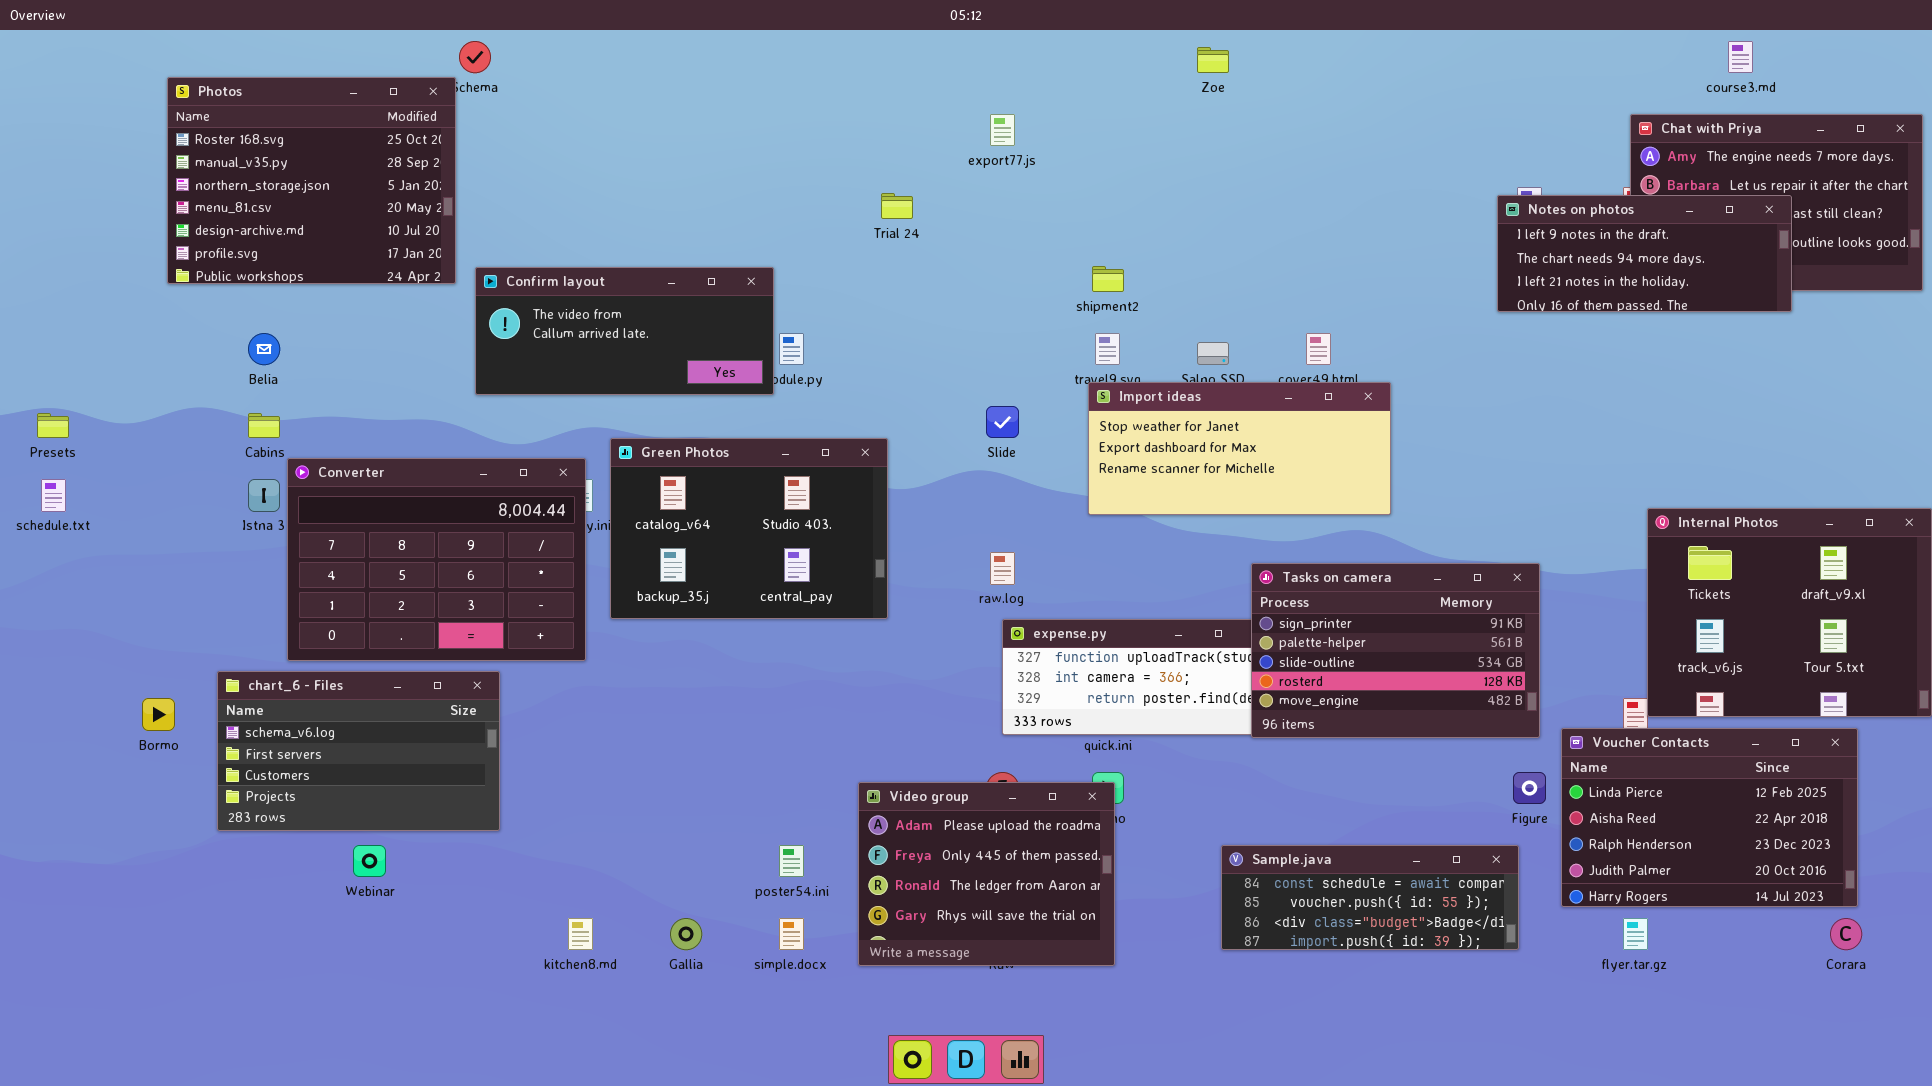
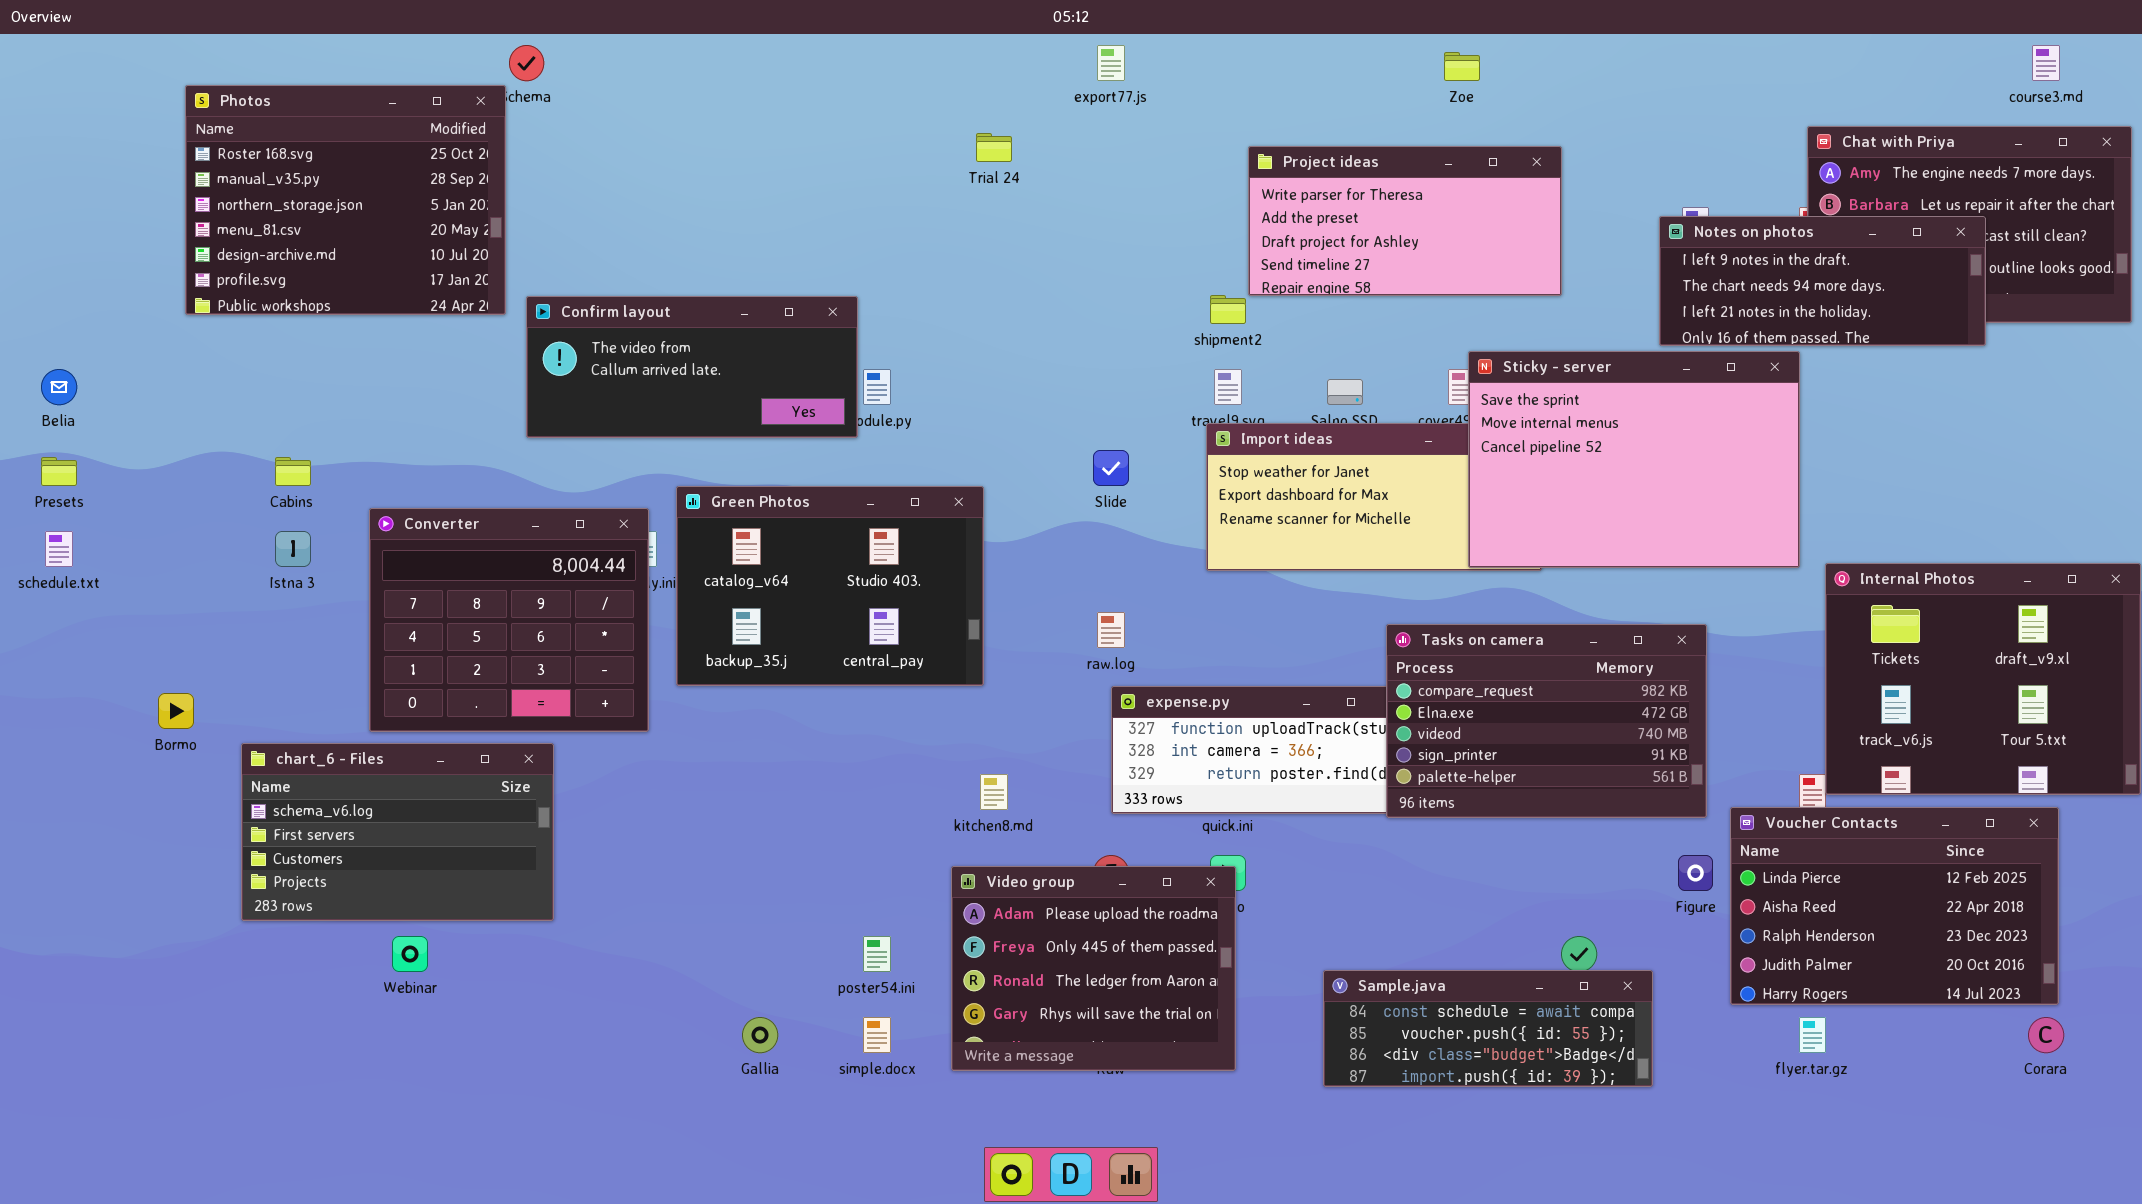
course3.md: [1728,41,1753,73] -> [2032,45,2060,81], moved
Zoe: [1197,47,1229,73] -> [1444,52,1480,81], moved
export77.js: [990,114,1015,146] -> [1097,45,1125,81], moved
Project ideas: none -> [1248,146,1562,296], opened
Trial 24: [881,193,913,219] -> [976,133,1012,162], moved
Sticky - server: none -> [1468,351,1800,568], opened
Belia: [248,333,280,365] -> [41,369,77,405], moved
Converter: [287,458,586,661] -> [369,508,649,732], resized
Tasks on camera: [1251,563,1540,738] -> [1386,624,1707,818], scrolled up 3 rows
Bormo: [142,698,175,731] -> [158,693,194,729], moved
Sample.java: [1221,845,1519,950] -> [1323,970,1653,1087], moved
kitchen8.md: [568,918,593,950] -> [980,774,1008,810], moved

